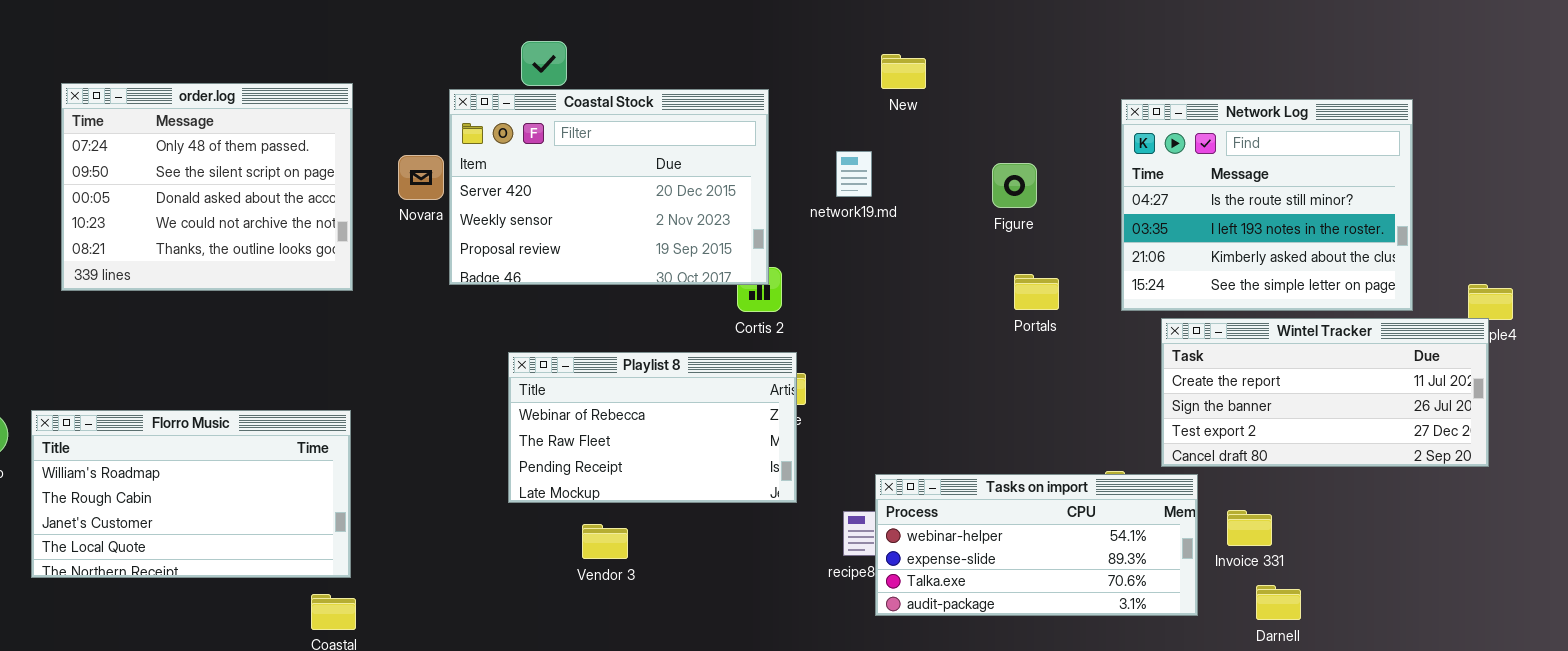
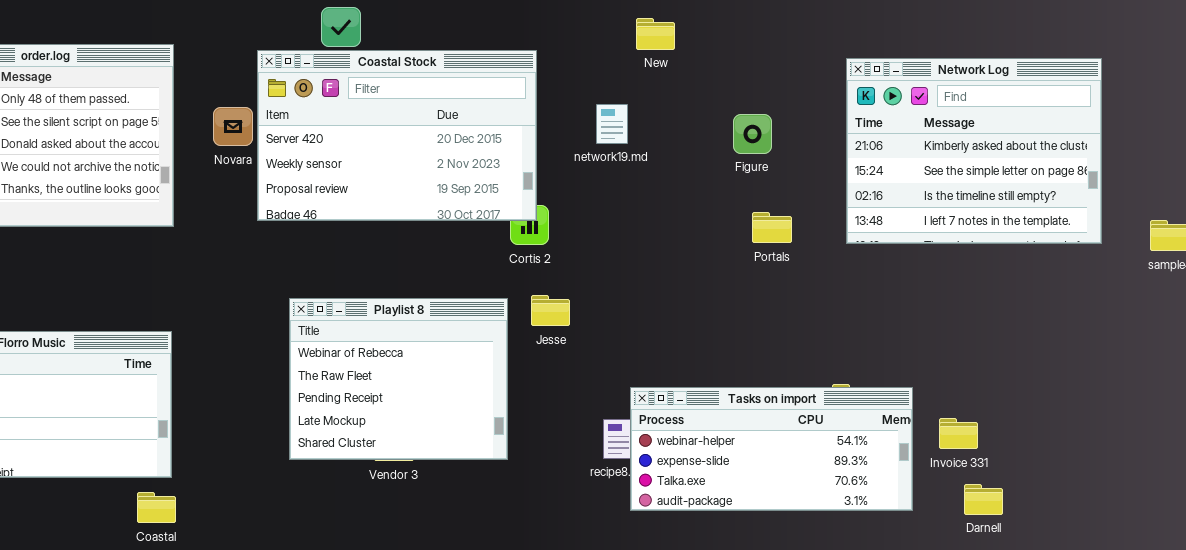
Network Log: [1121,99,1413,311] -> [846,58,1102,244], scrolled down 2 rows
Wintel Tracker: [1161,318,1489,467] -> none, closed
Playlist 8: [508,352,797,503] -> [289,298,508,460], moved, resized

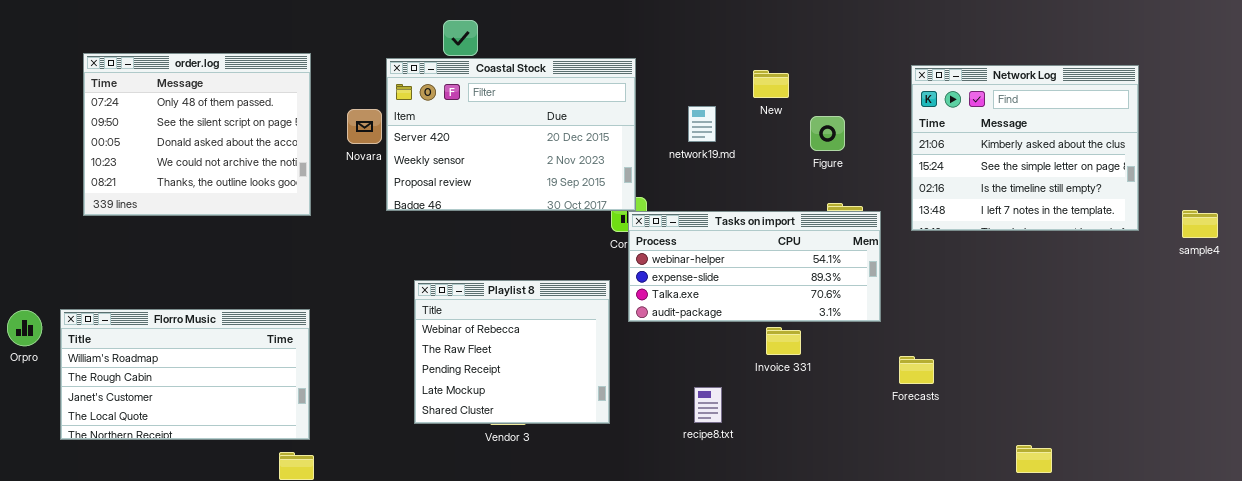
New: [636,18,675,50] -> [753,70,789,98], moved
Tasks on import: [630,387,913,511] -> [628,211,881,322], moved
Invoice 331: [939,418,978,449] -> [766,327,801,355], moved

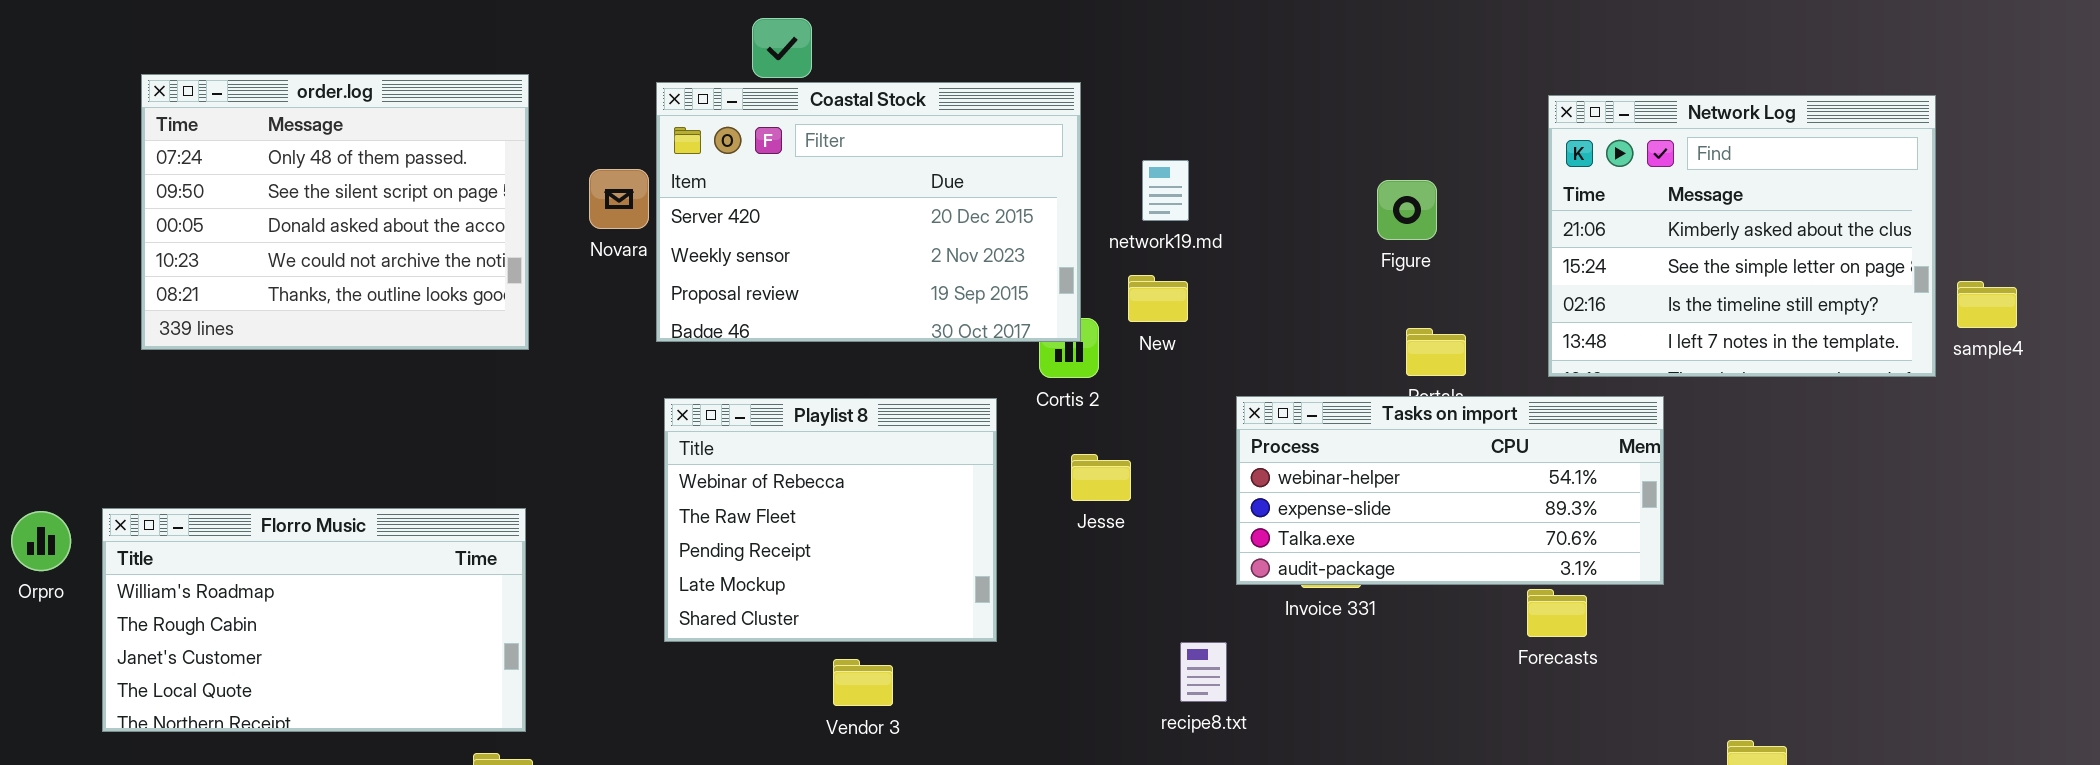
New: [753,70,789,98] -> [1128,275,1188,322], moved
network19.md: [688,106,716,142] -> [1142,160,1189,221], moved
sample4: [1182,210,1218,238] -> [1957,281,2017,328], moved
Tasks on import: [628,211,881,322] -> [1236,396,1664,585], moved
Playlist 8: [414,280,610,424] -> [664,398,997,642], moved

